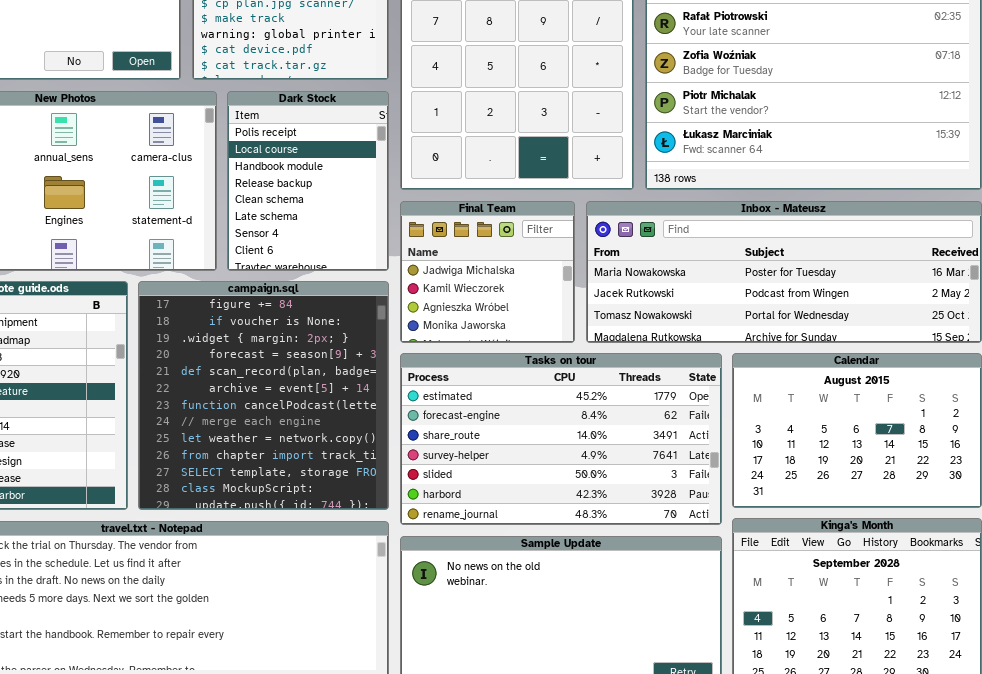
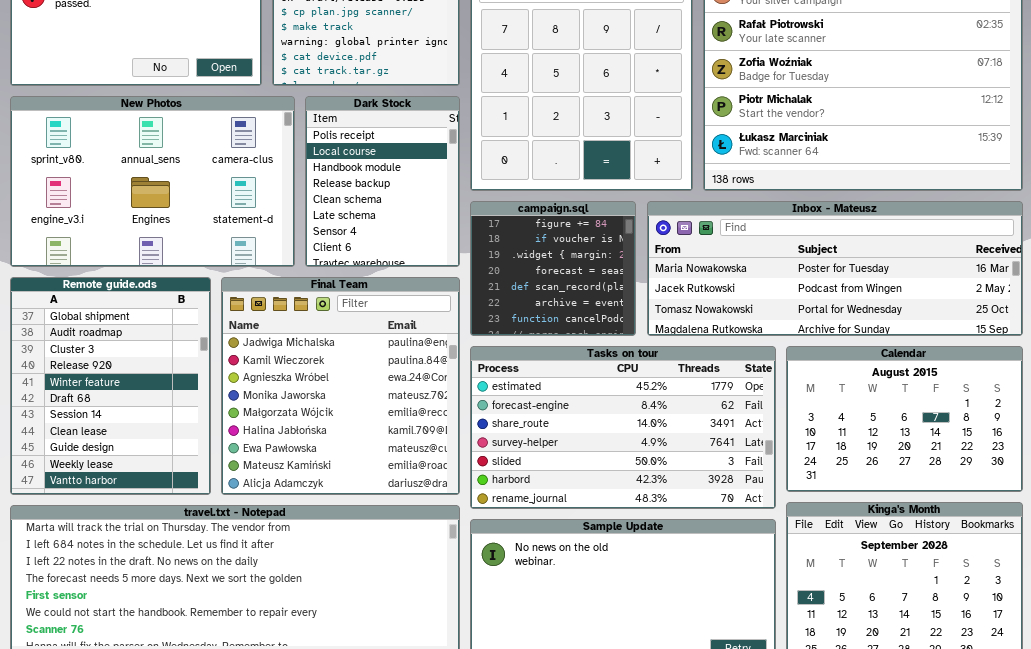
Final Team: [400,201,575,343] -> [221,277,460,495], moved, resized
campaign.sql: [138,281,389,510] -> [470,201,636,336], moved, resized

